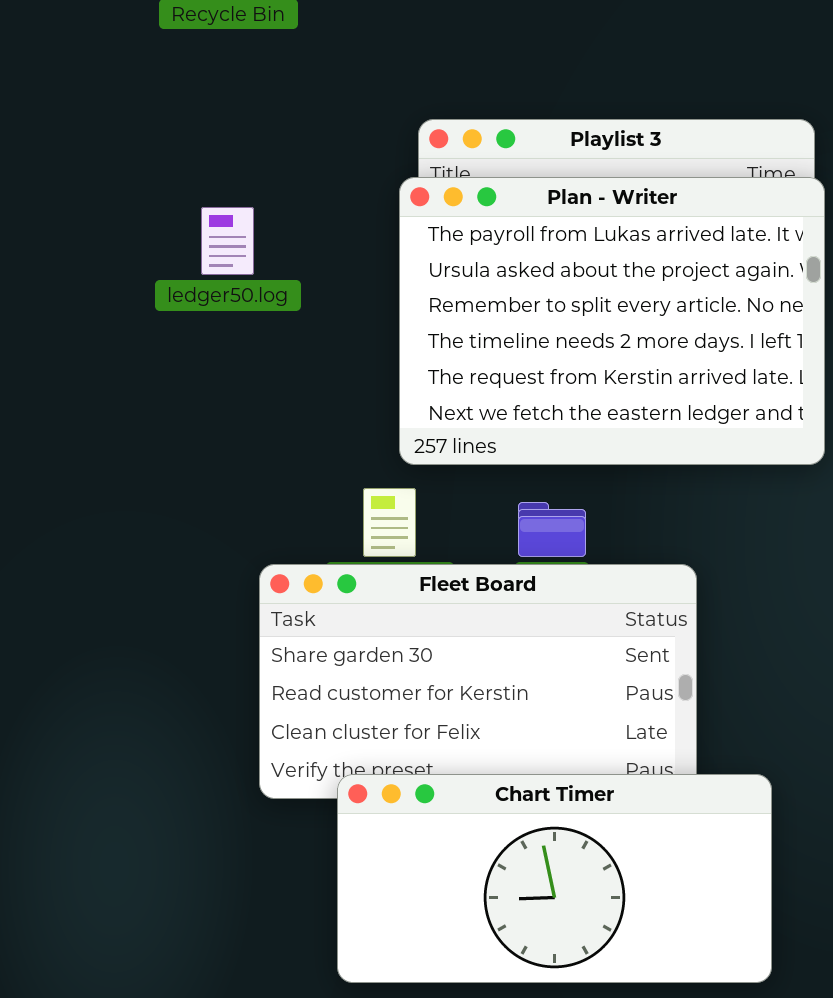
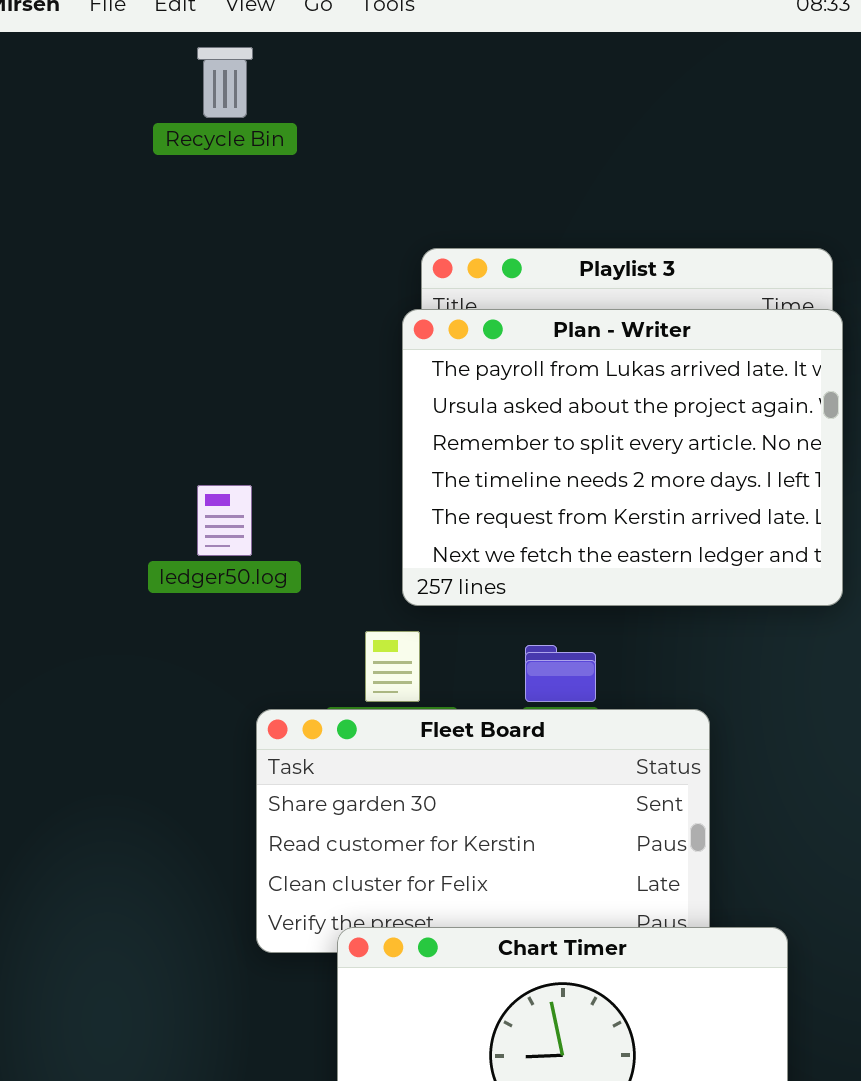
ledger50.log: [201,207,254,275] -> [197,485,252,556], moved

